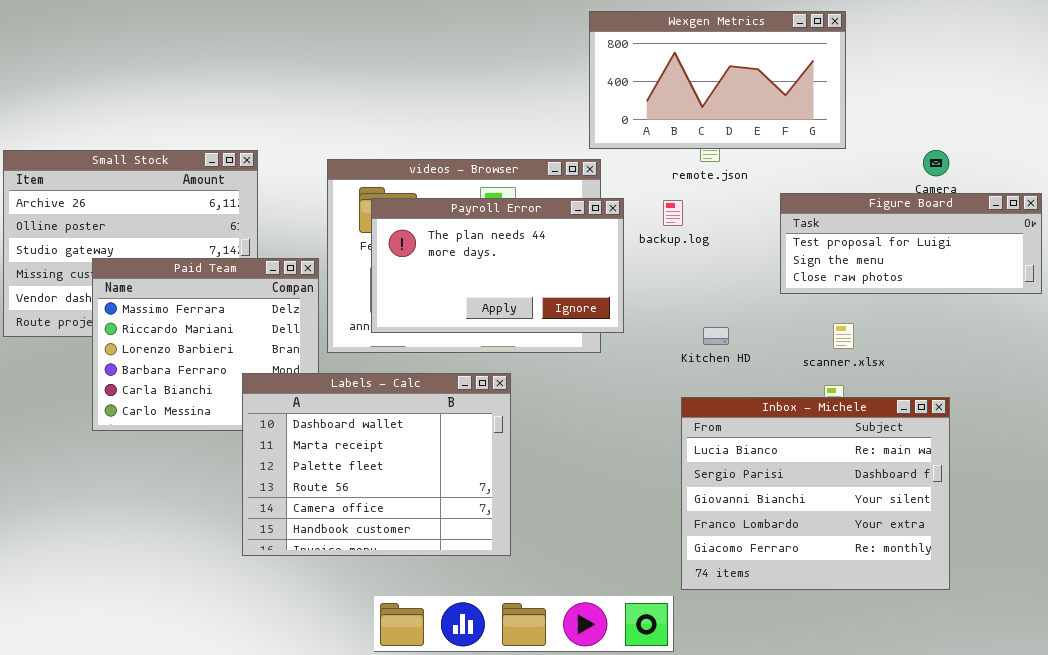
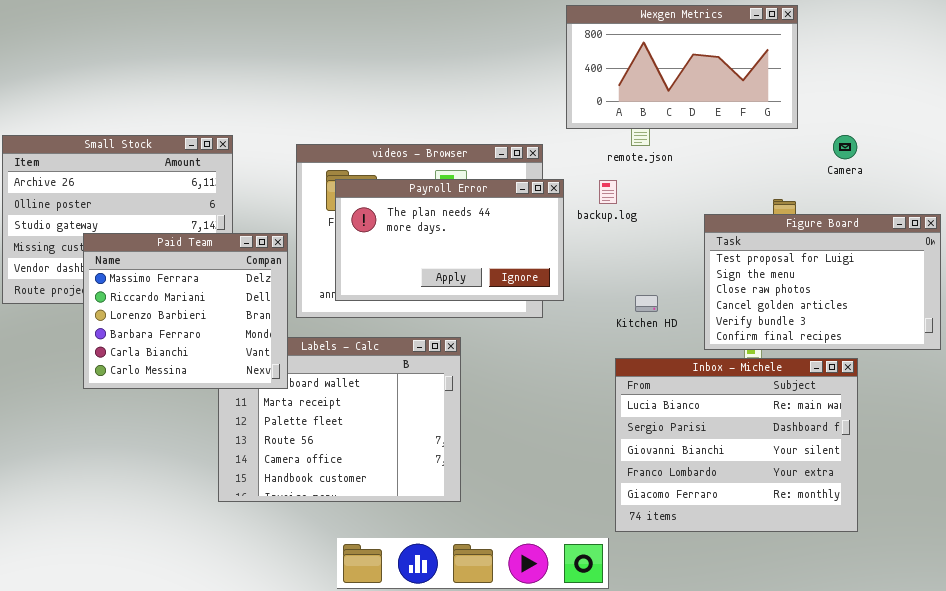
Wexgen Metrics: [589,11,846,149] -> [566,5,798,129], moved
Figure Board: [780,193,1042,294] -> [704,214,941,350], moved, resized
Paid Team: [92,258,319,431] -> [83,233,288,389], raised

